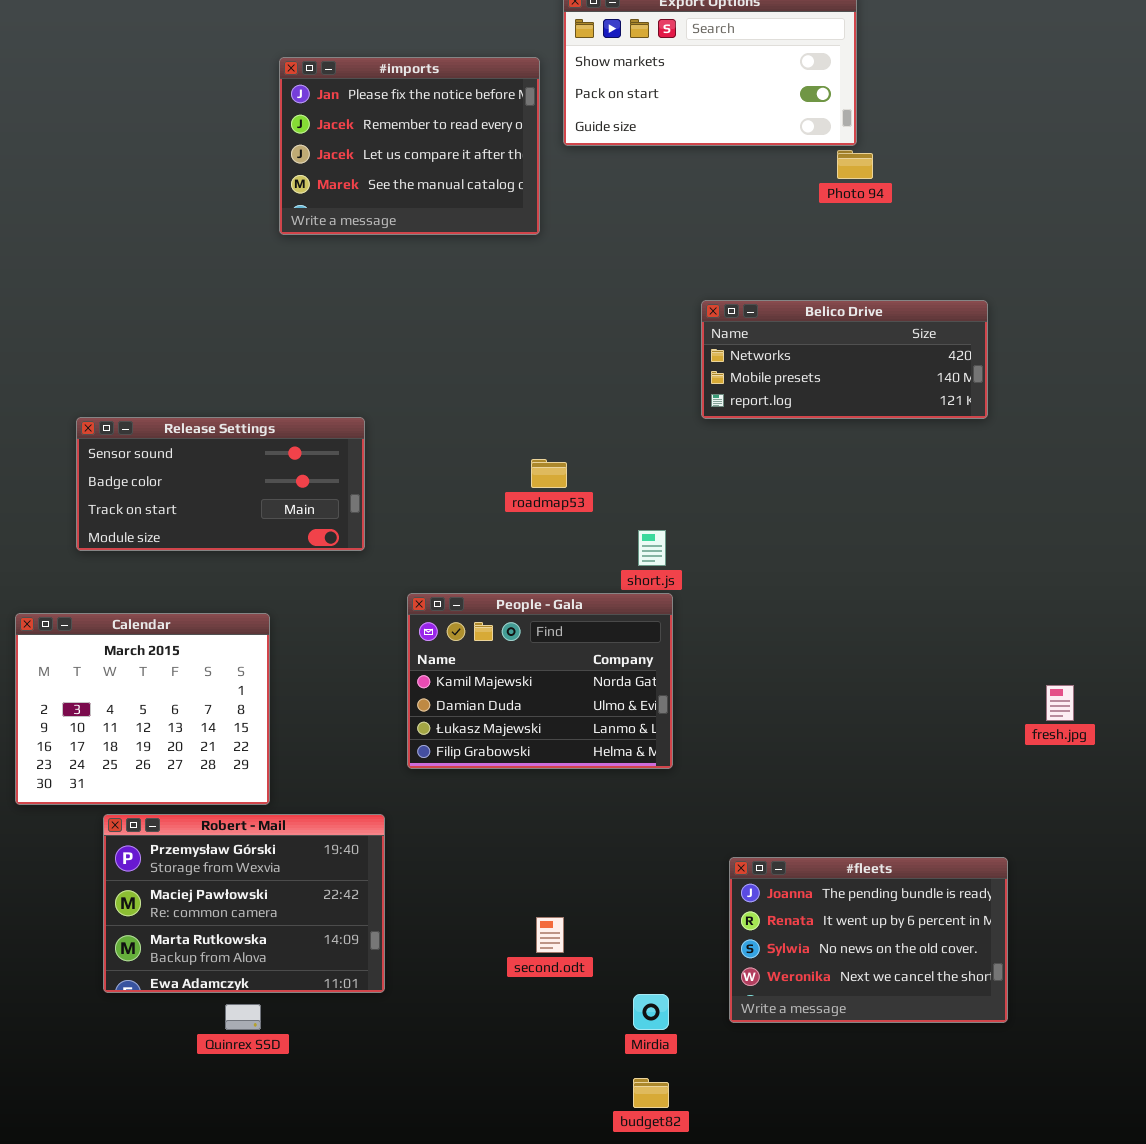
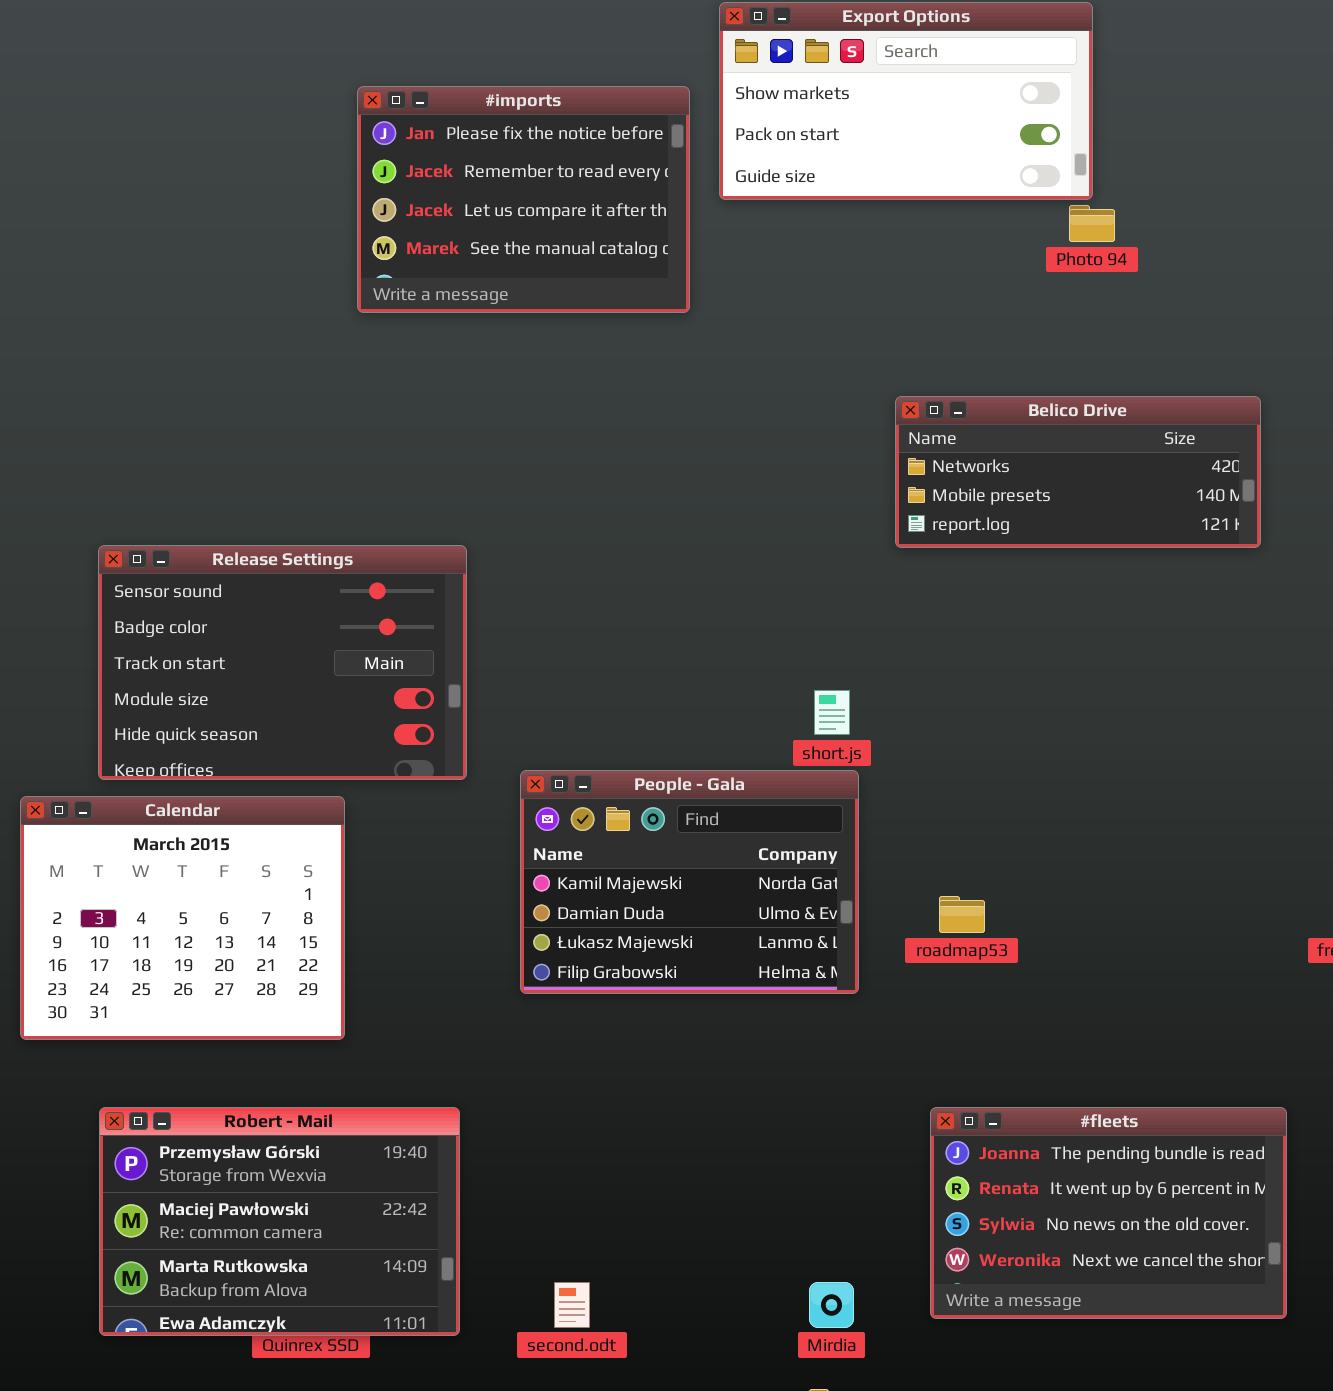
Release Settings: [76,417,365,551] -> [98,545,467,780], resized
roadmap53: [531,459,567,488] -> [939,896,985,933], moved
Robert - Mail: [103,814,385,993] -> [99,1107,460,1336], moved
second.odt: [536,917,564,953] -> [554,1282,590,1328], moved

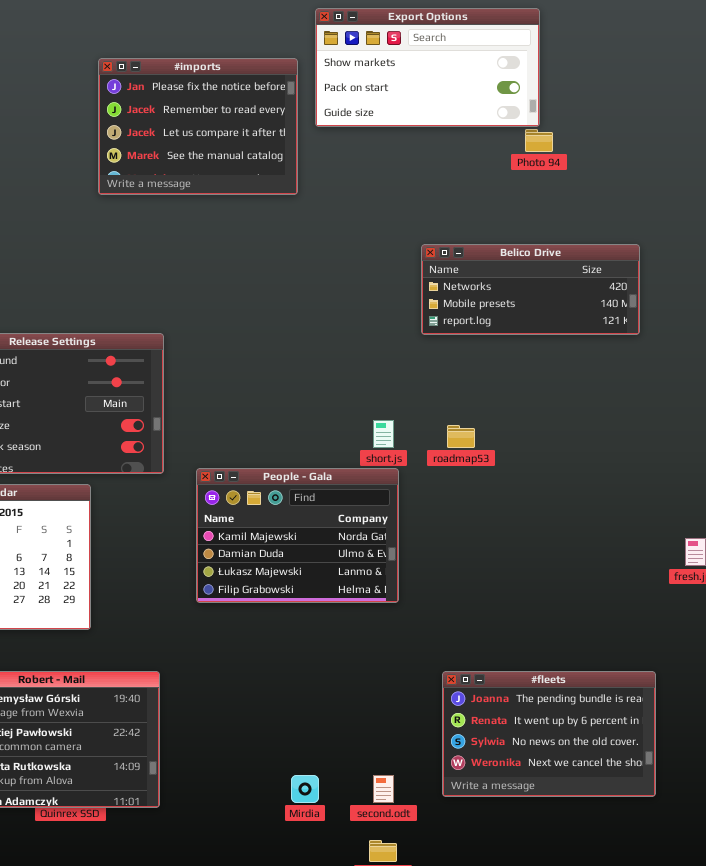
roadmap53: [939,896,985,933] -> [447,425,475,448], moved
second.odt: [554,1282,590,1328] -> [373,775,394,803], moved
Mirdia: [809,1282,854,1328] -> [291,775,319,803], moved

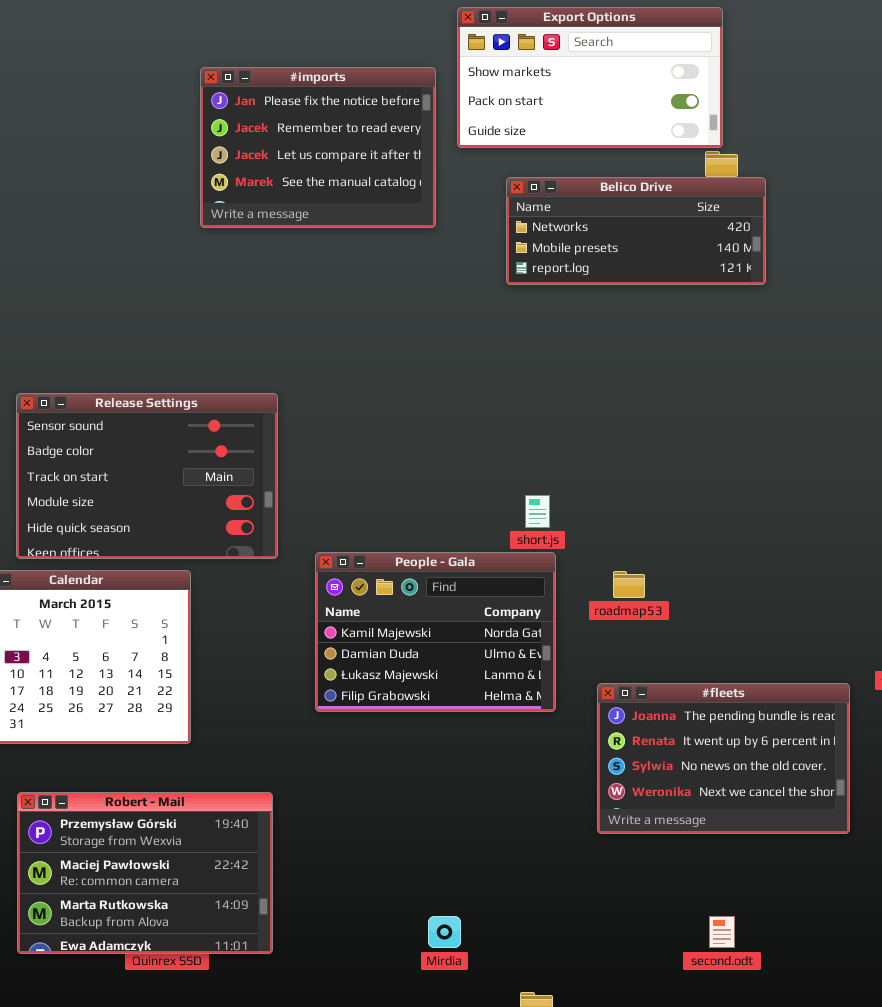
Belico Drive: [421,244,640,335] -> [506,177,766,285], moved
roadmap53: [447,425,475,448] -> [613,571,645,598], moved
#fleets: [442,671,656,797] -> [597,683,850,834], moved
second.odt: [373,775,394,803] -> [709,916,735,948], moved

